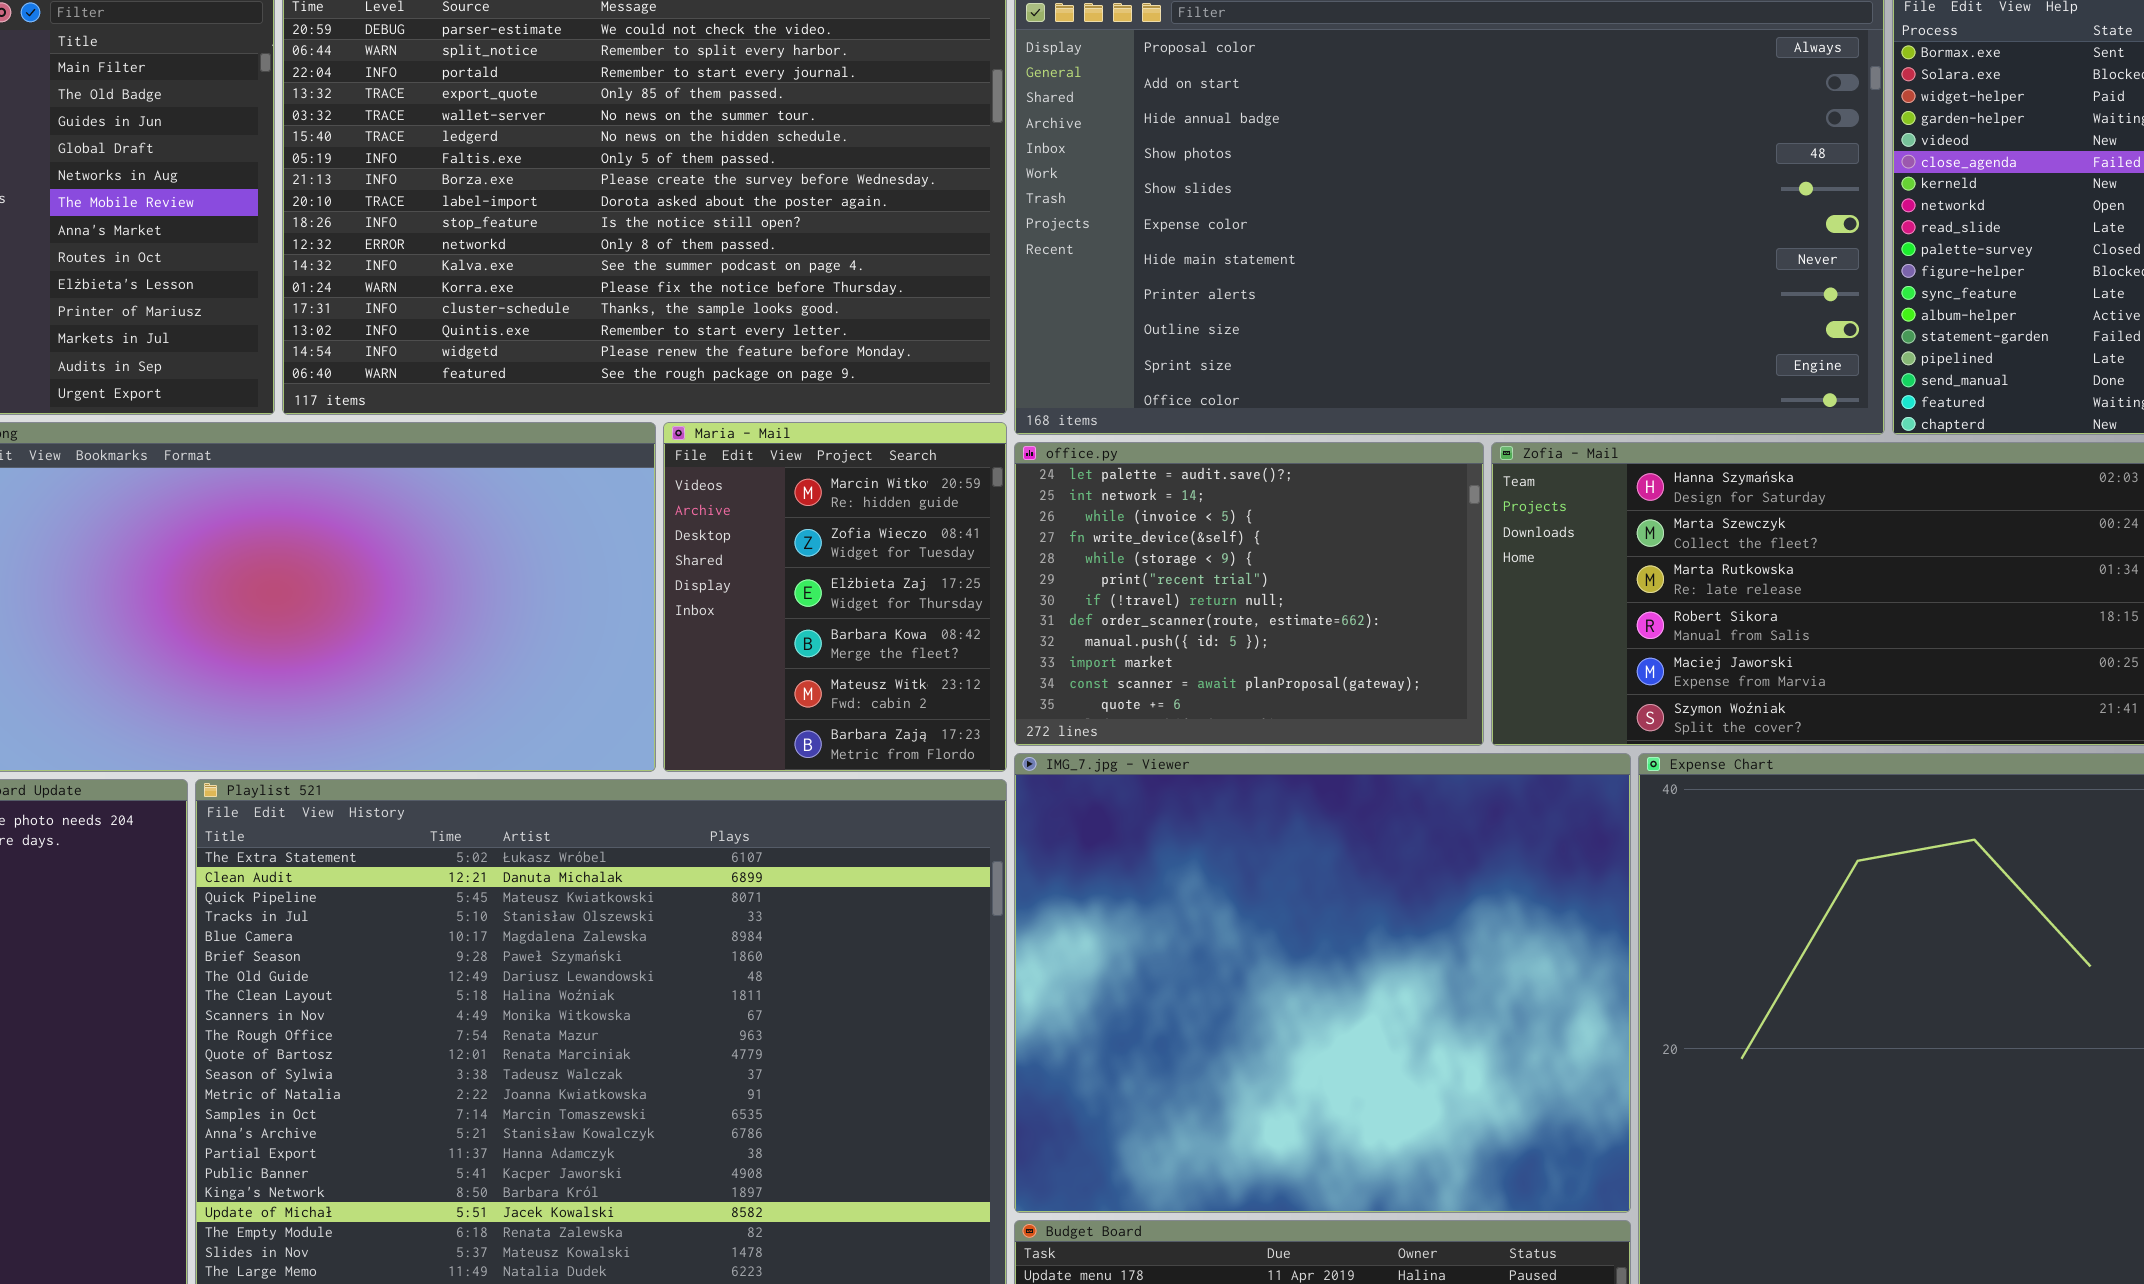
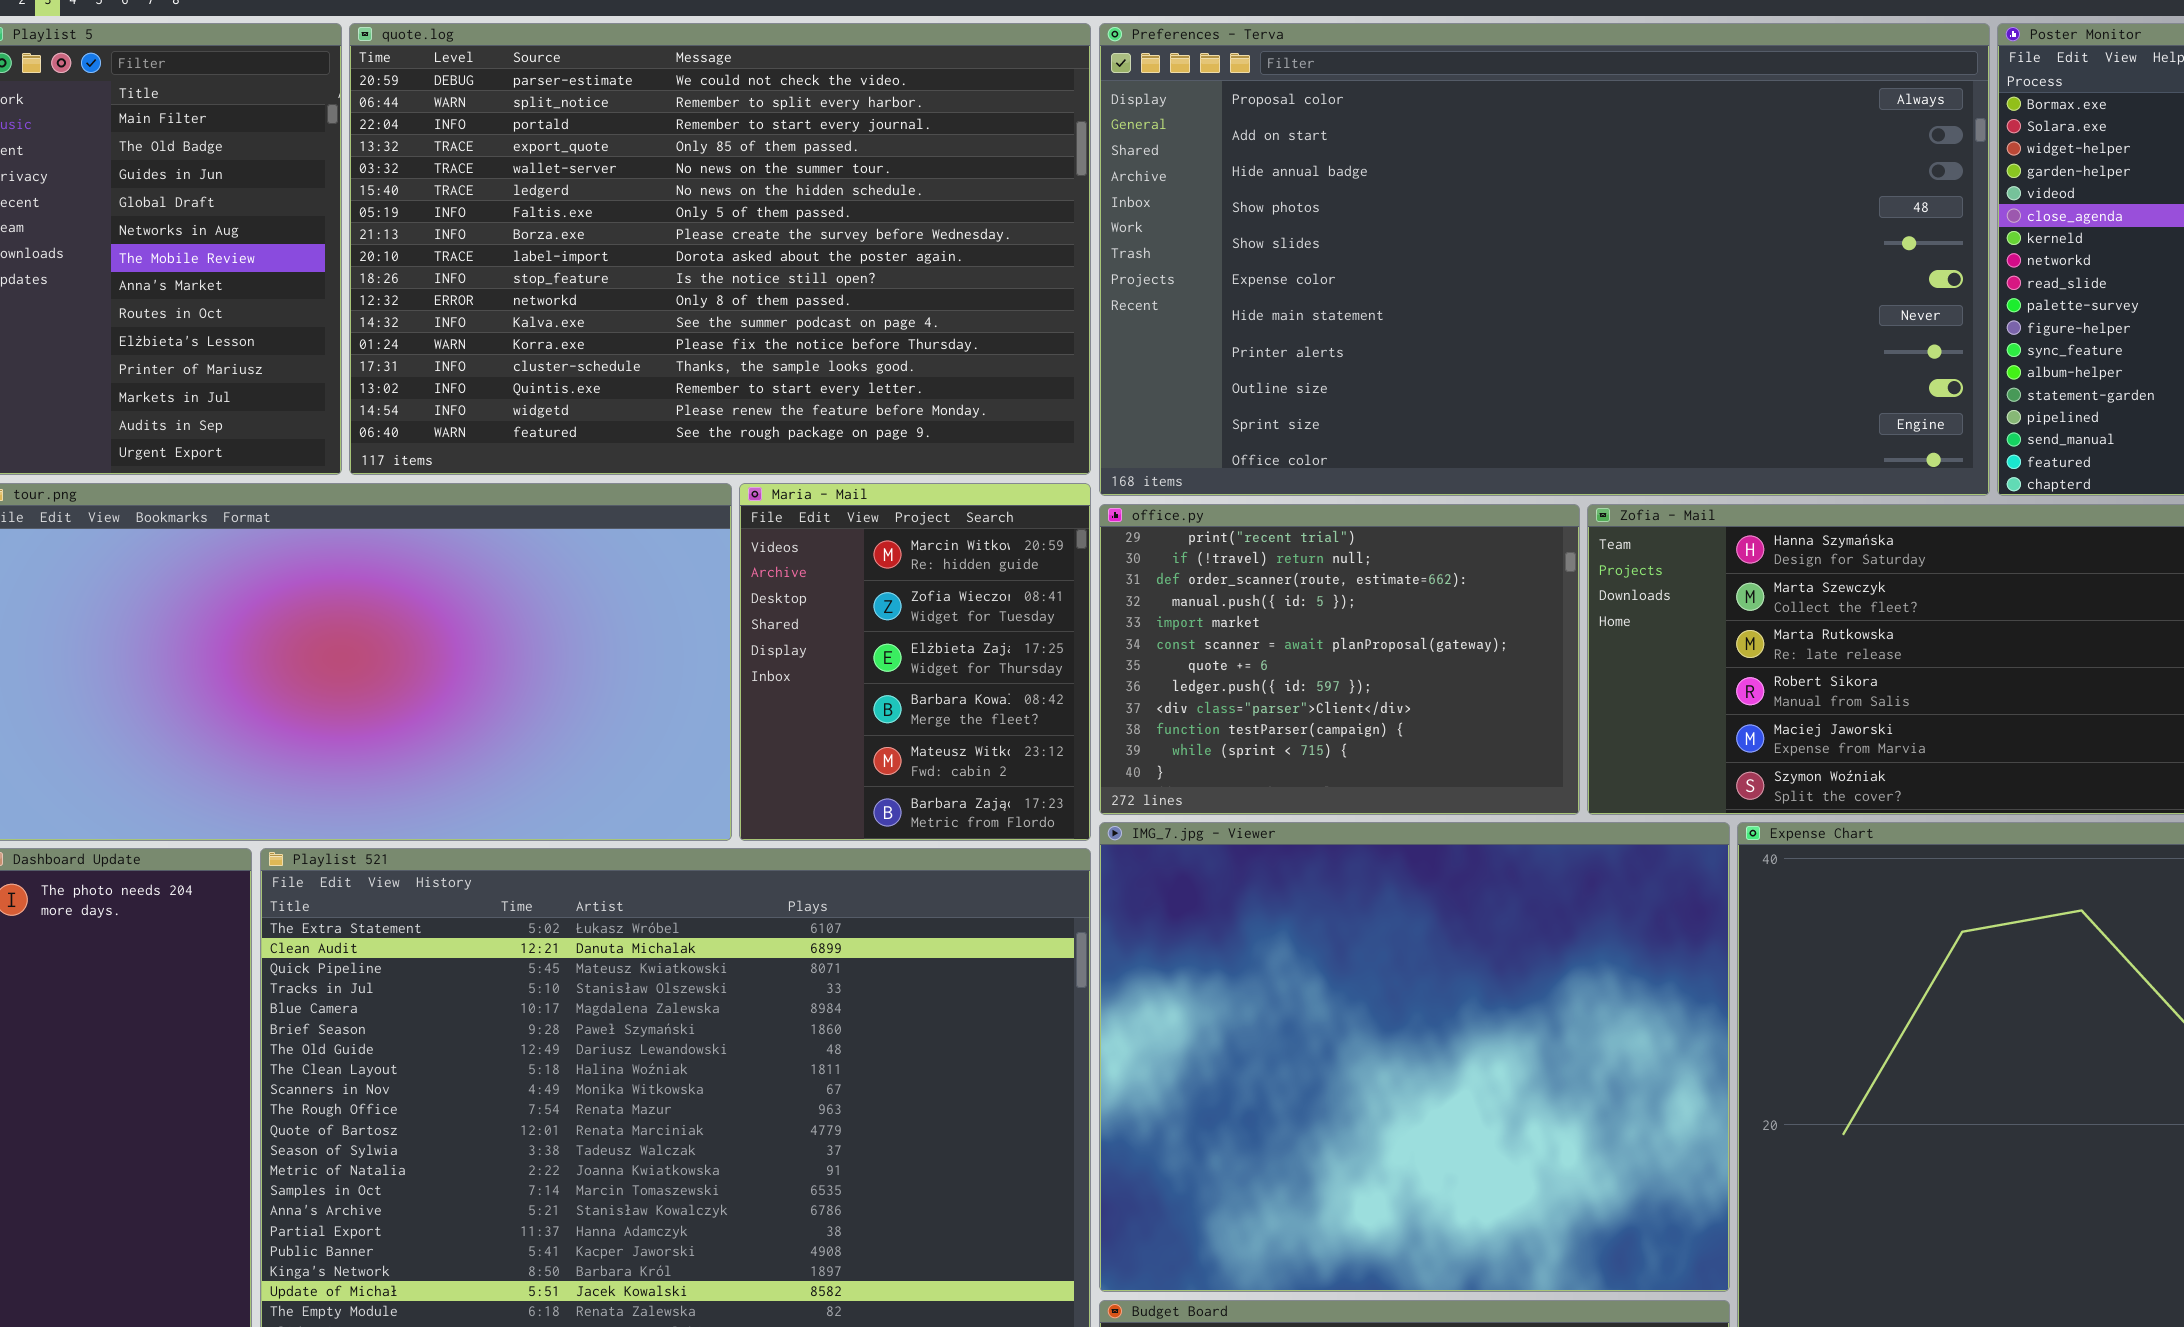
office.py: [1014,442,1484,746] -> [1099,504,1580,815], scrolled down 5 rows

